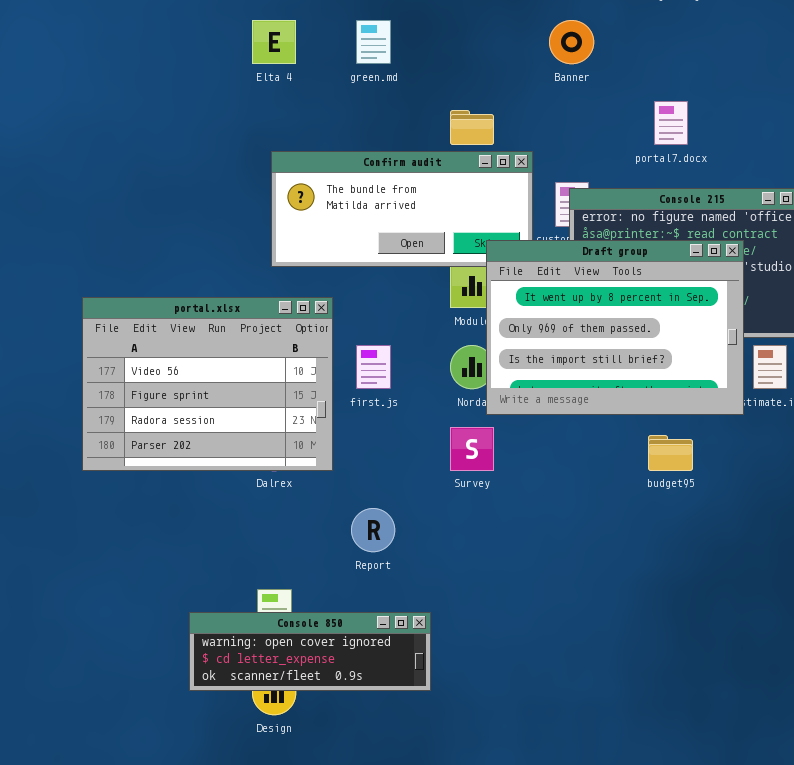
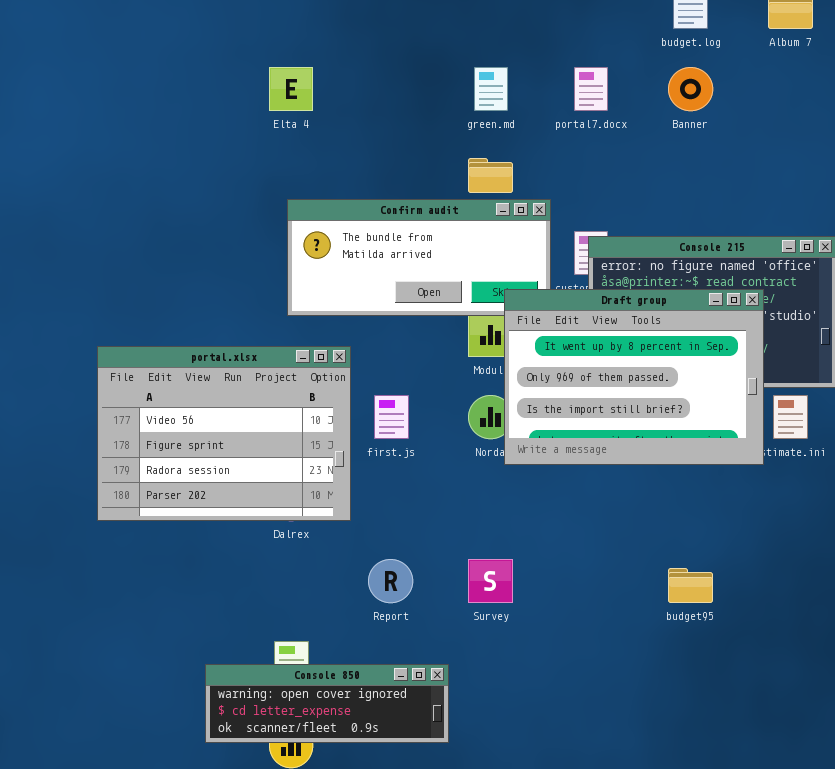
green.md: [356,20,391,64] -> [474,67,508,111], moved
Banner: [549,20,594,64] -> [668,67,713,111], moved
portal7.docx: [654,101,688,145] -> [574,67,608,111], moved
Survey: [450,427,494,471] -> [468,559,513,603], moved
budget95: [648,435,693,471] -> [668,568,713,603], moved

